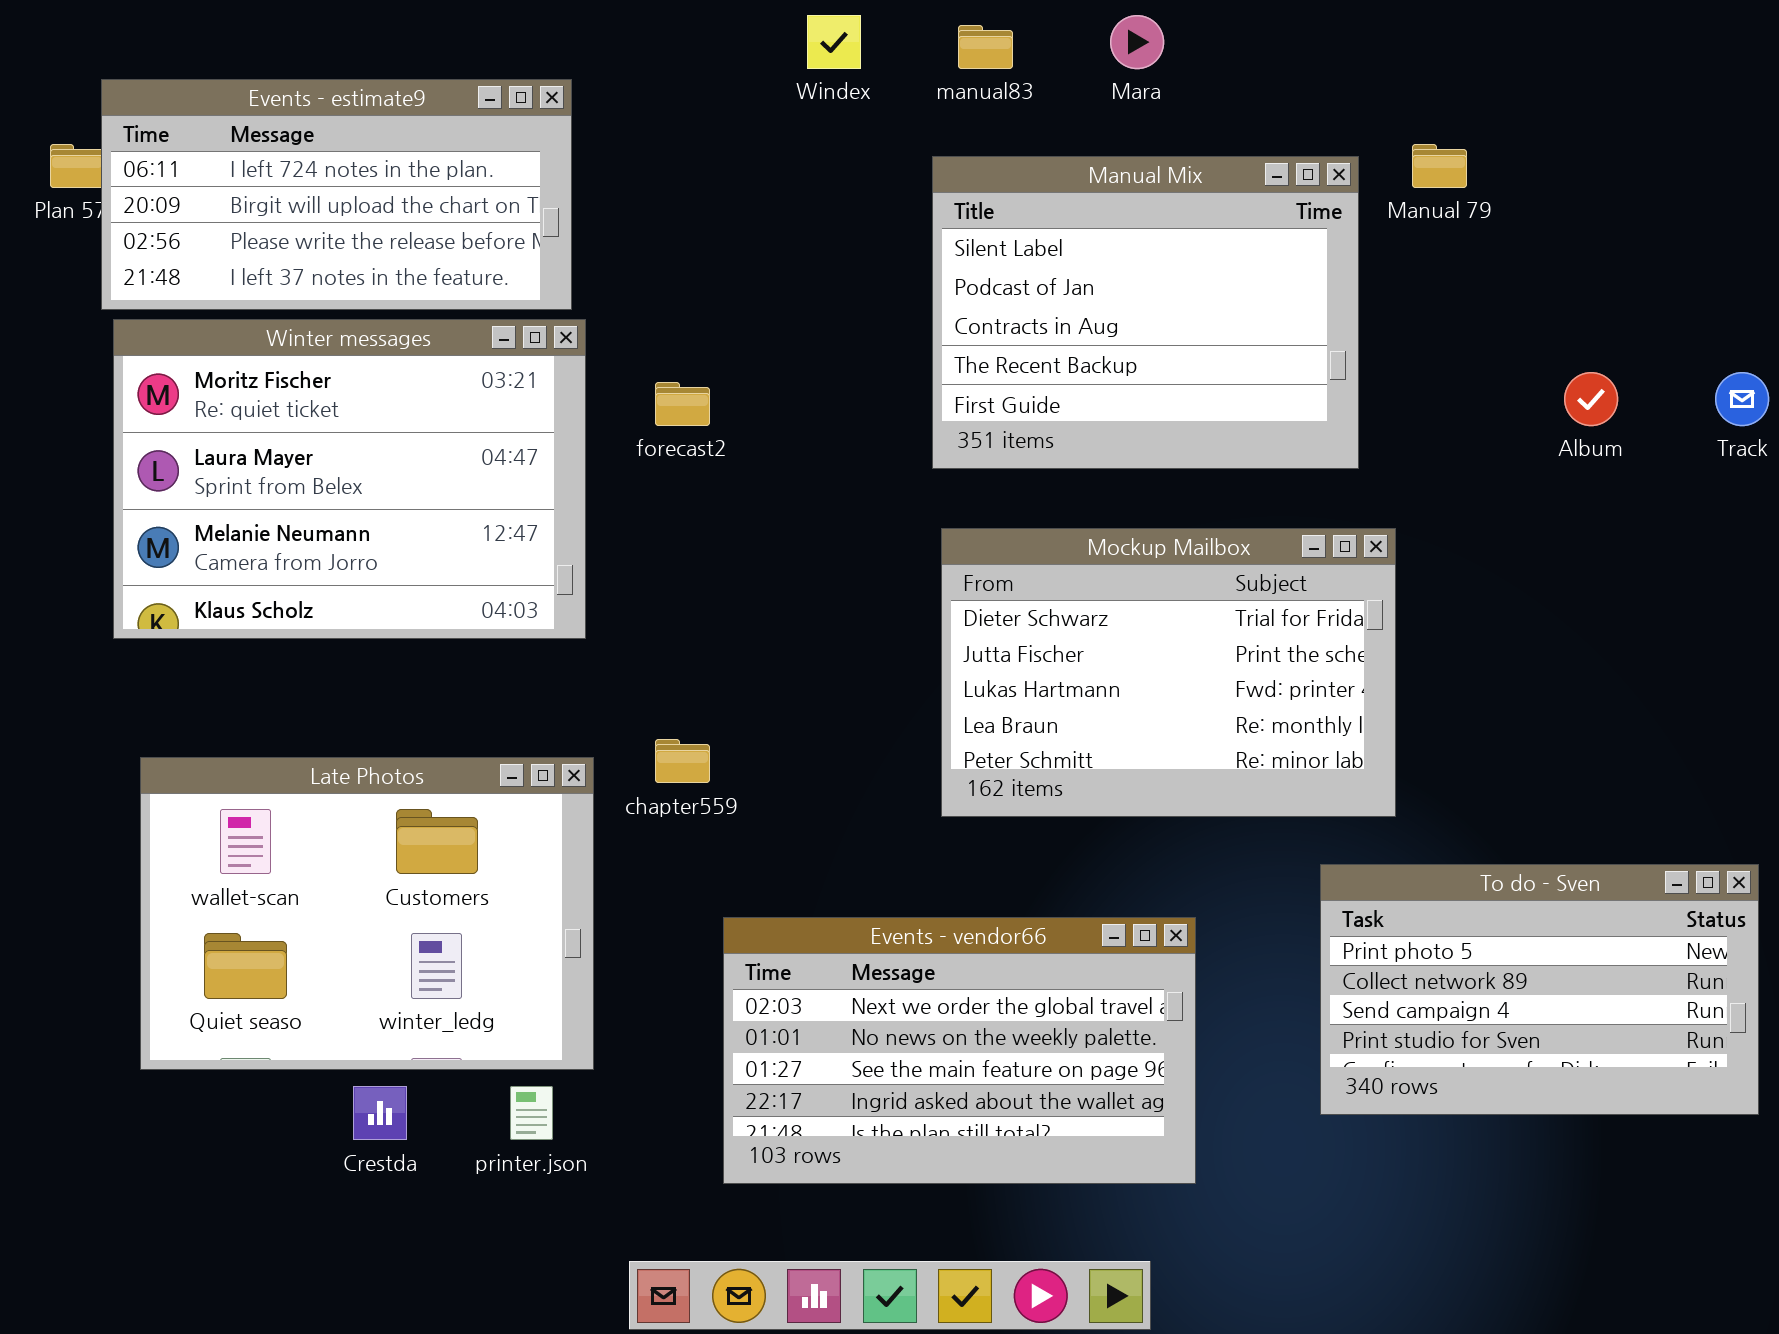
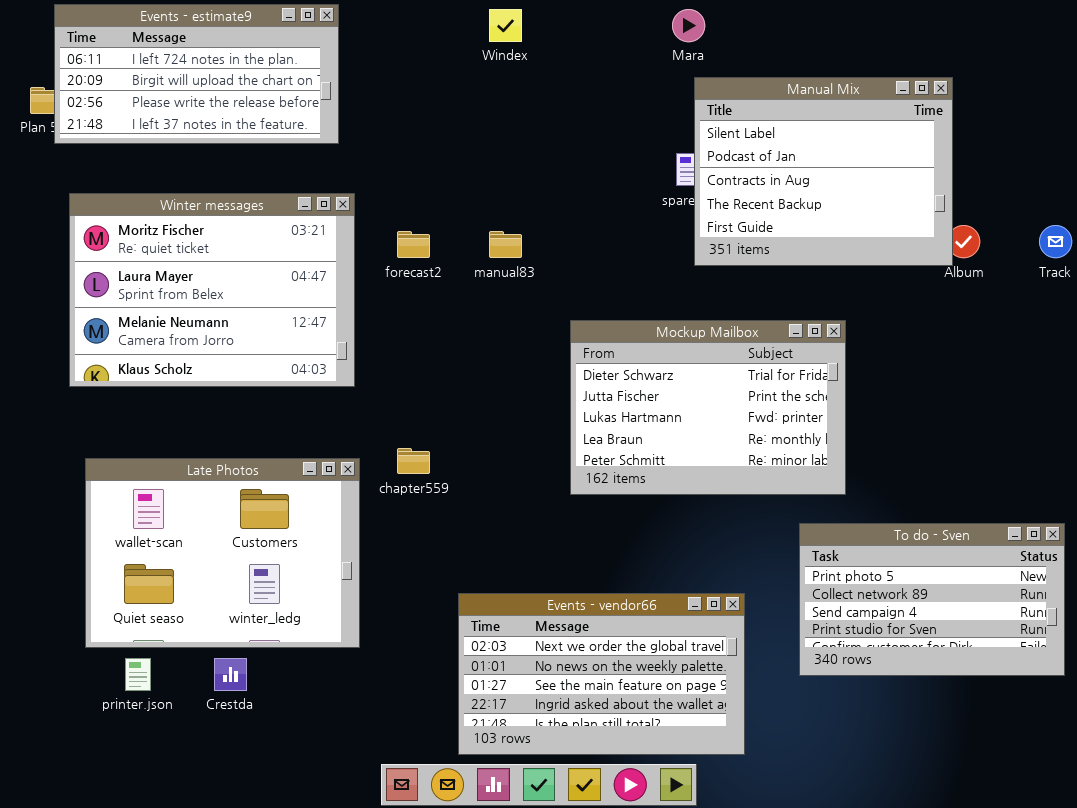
manual83: [958,25,1013,69] -> [489,231,522,258], moved
Events - estimate9: [101,79,572,310] -> [54,4,339,144], moved
Manual Mix: [932,156,1359,469] -> [694,77,953,266], moved
Events - vendor66: [723,917,1196,1184] -> [458,593,745,755], moved
printer.json: [510,1086,553,1140] -> [125,658,151,691], moved

